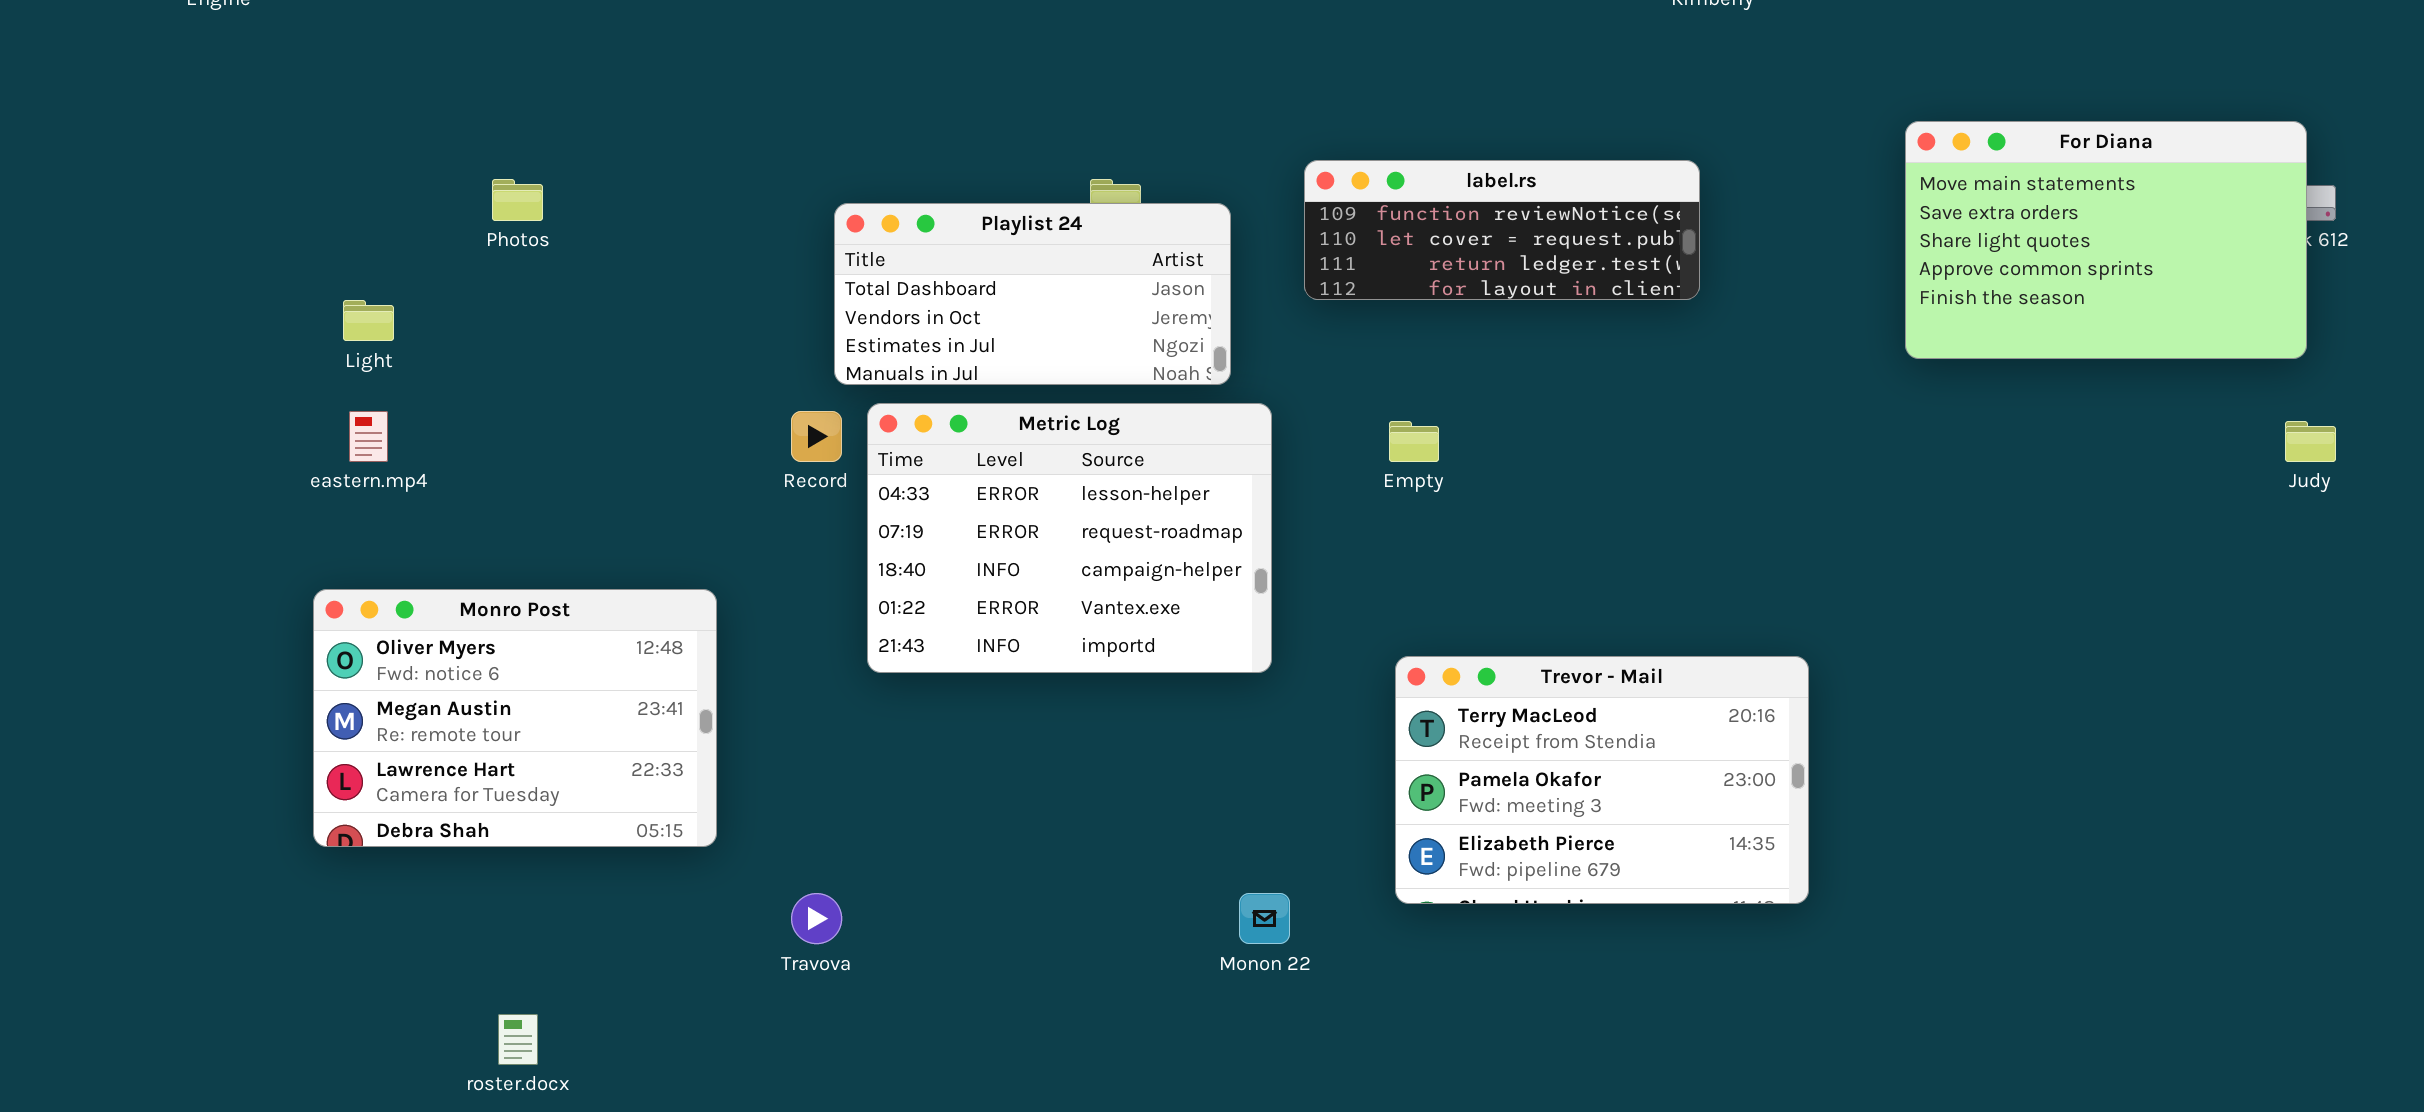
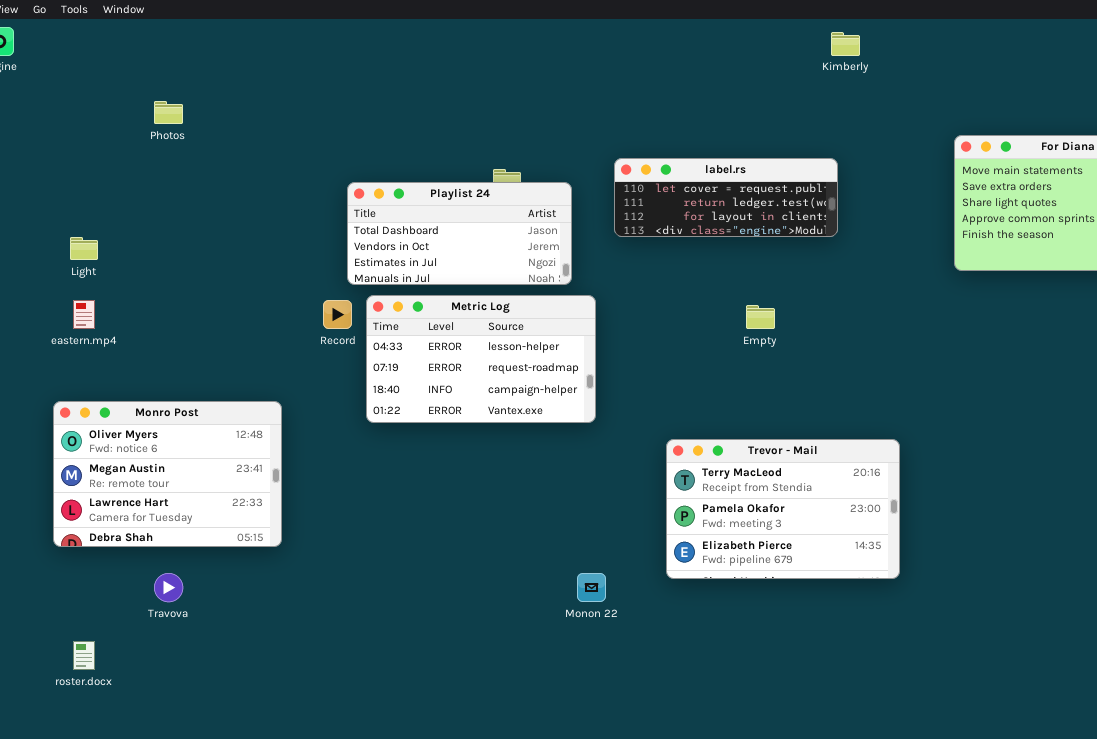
label.rs: [1304,160,1700,300] -> [614,158,838,237], scrolled down 1 row
Photos: [492,179,543,221] -> [154,101,183,124], moved
Metric Log: [867,403,1272,673] -> [366,295,596,423], resized
Empty: [1389,421,1439,462] -> [746,305,775,329], moved
Travova: [791,893,842,944] -> [154,573,183,602], moved
roster.docx: [498,1014,538,1065] -> [73,641,95,670], moved

